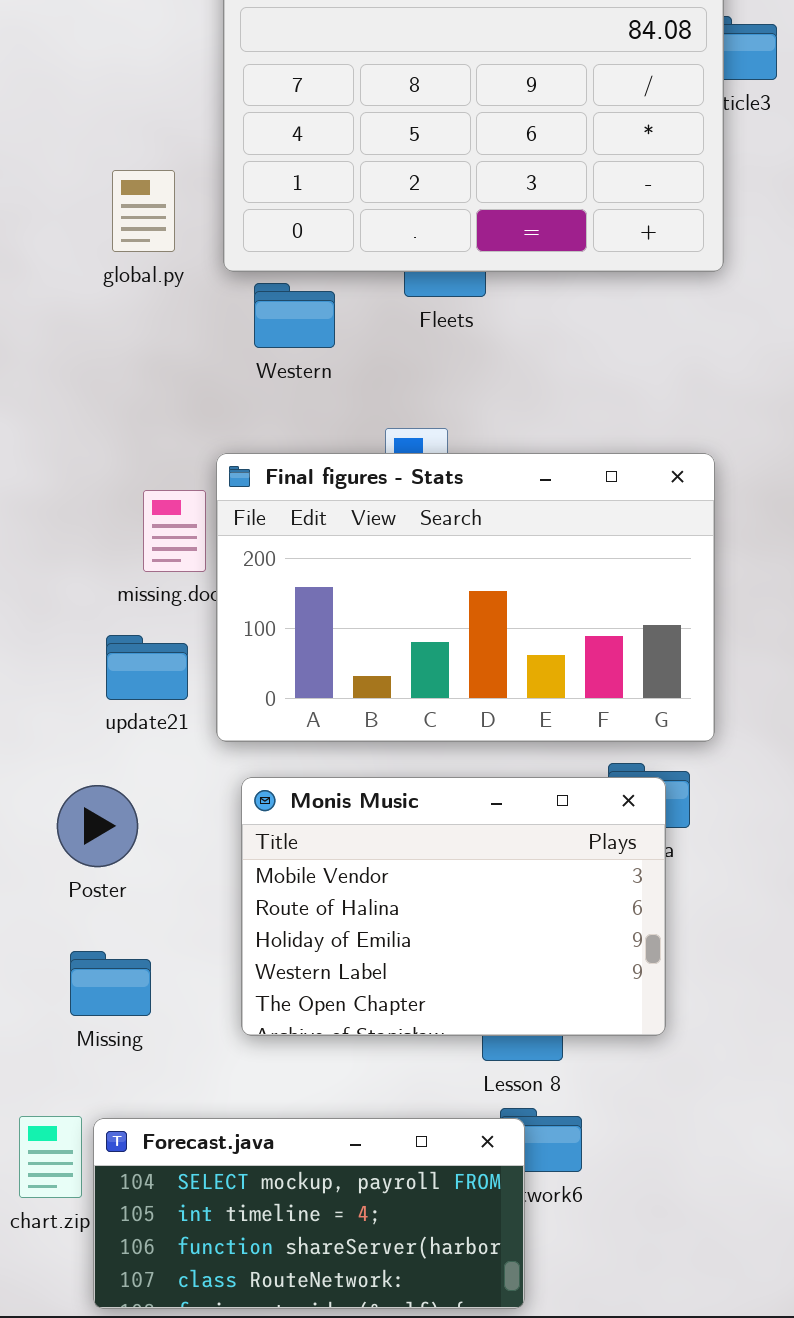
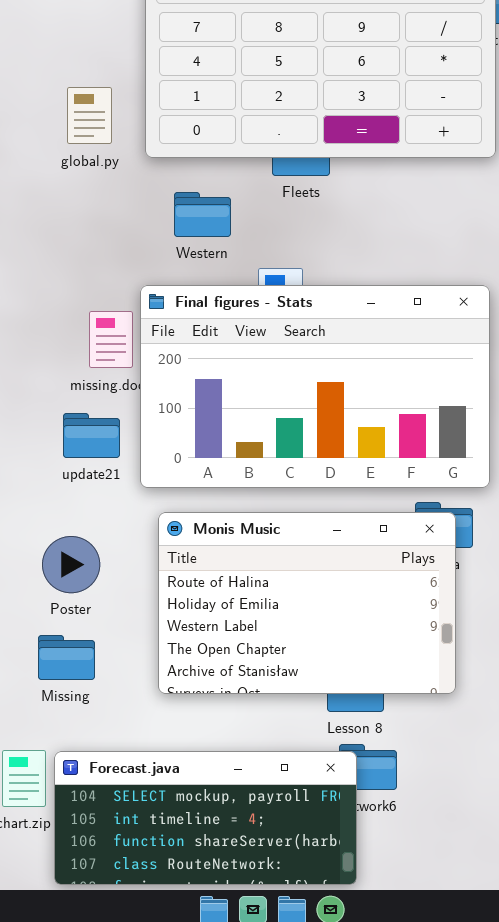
Western: [254,283,335,348] -> [174,192,231,237], moved
Monis Music: [241,777,666,1036] -> [158,512,456,694], scrolled down 1 row
Poster: [57,785,138,867] -> [42,536,100,593], moved

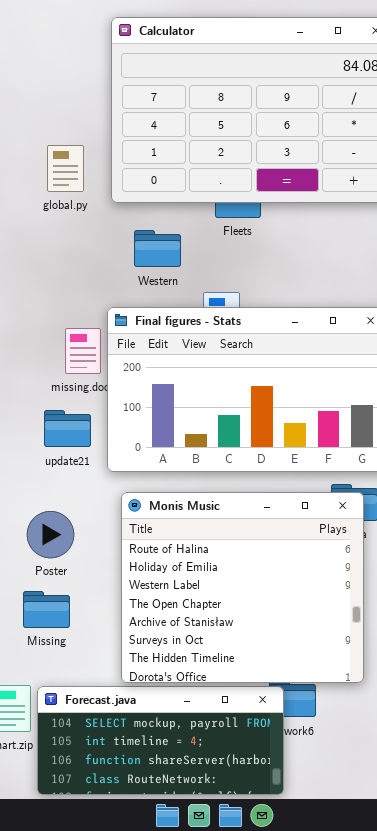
Monis Music: [158,512,456,694] -> [121,492,364,683], resized

